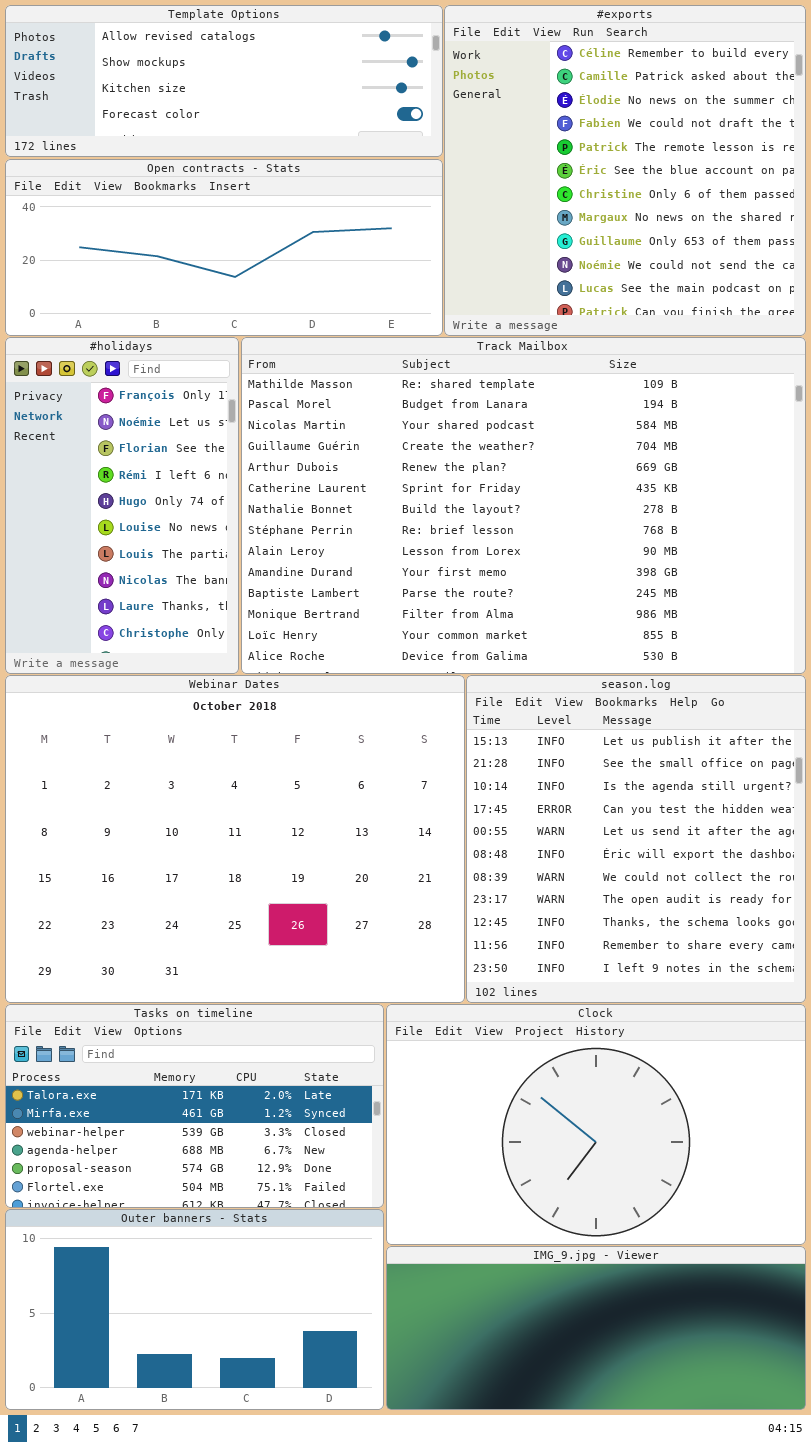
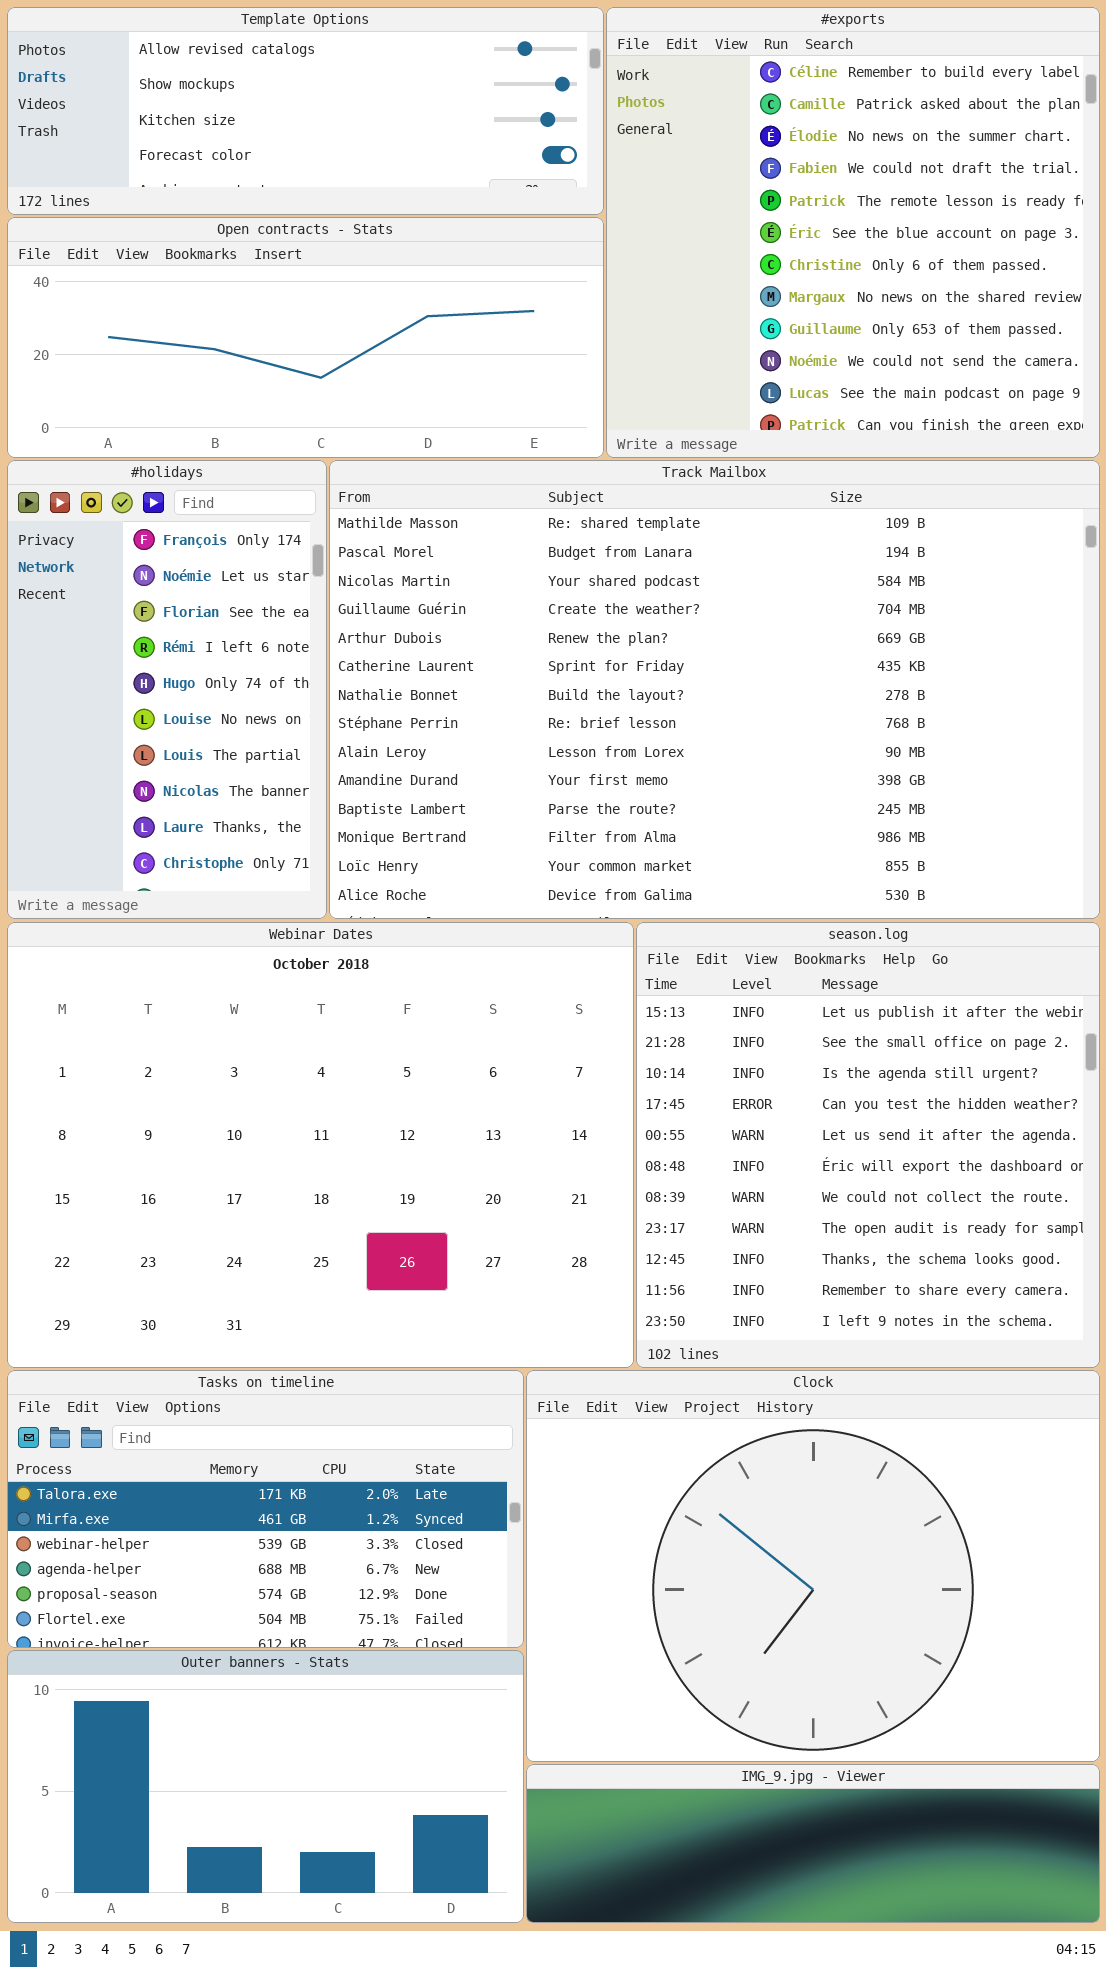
Clock: [386,1004,806,1245] -> [526,1370,1100,1762], resized
IMG_9.jpg - Viewer: [386,1246,806,1410] -> [526,1764,1100,1923], resized

